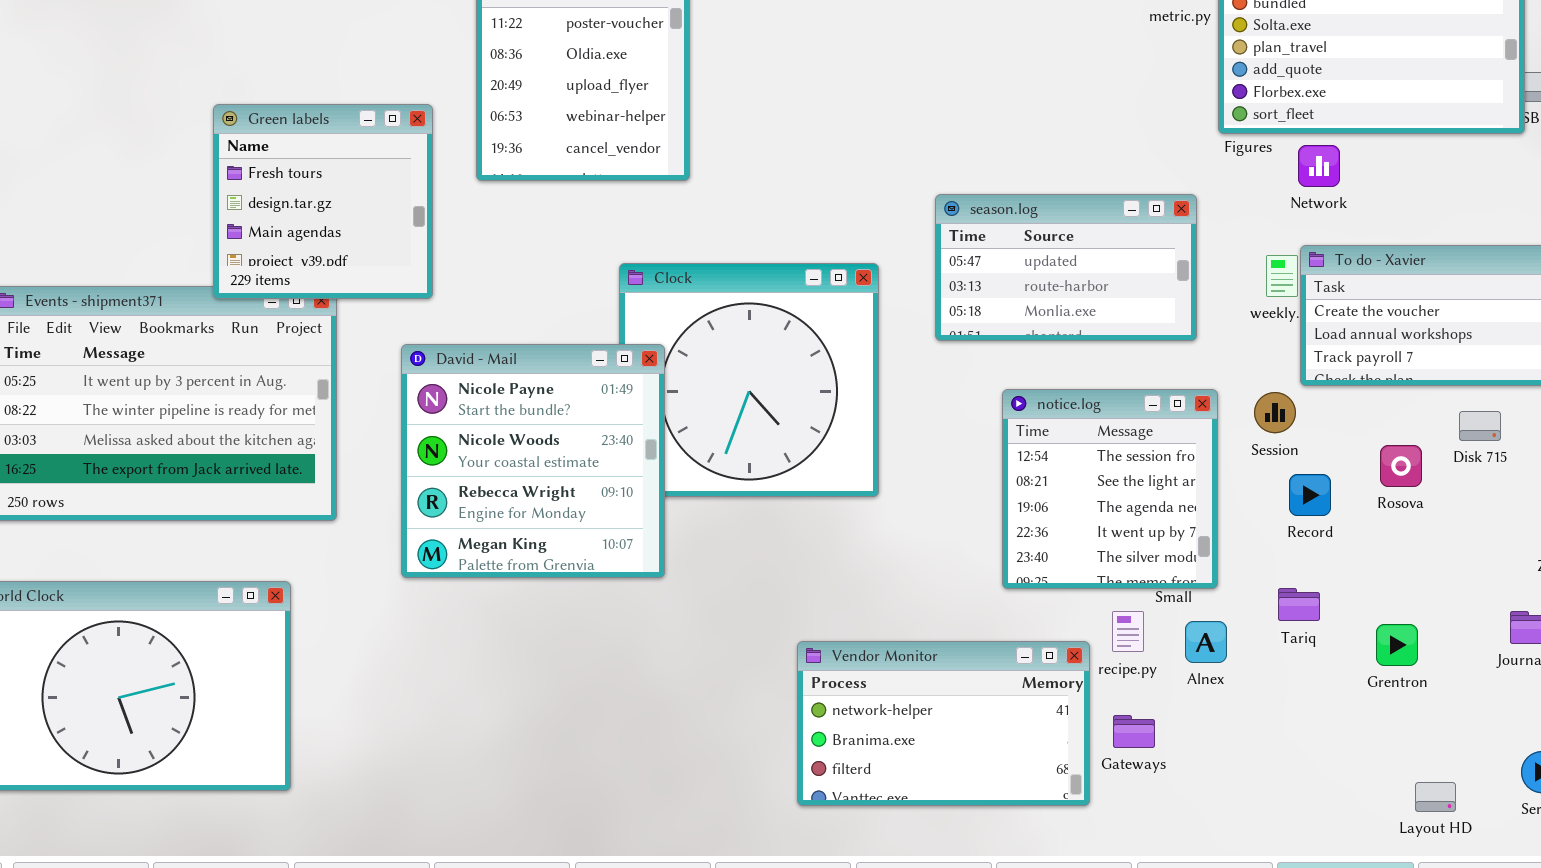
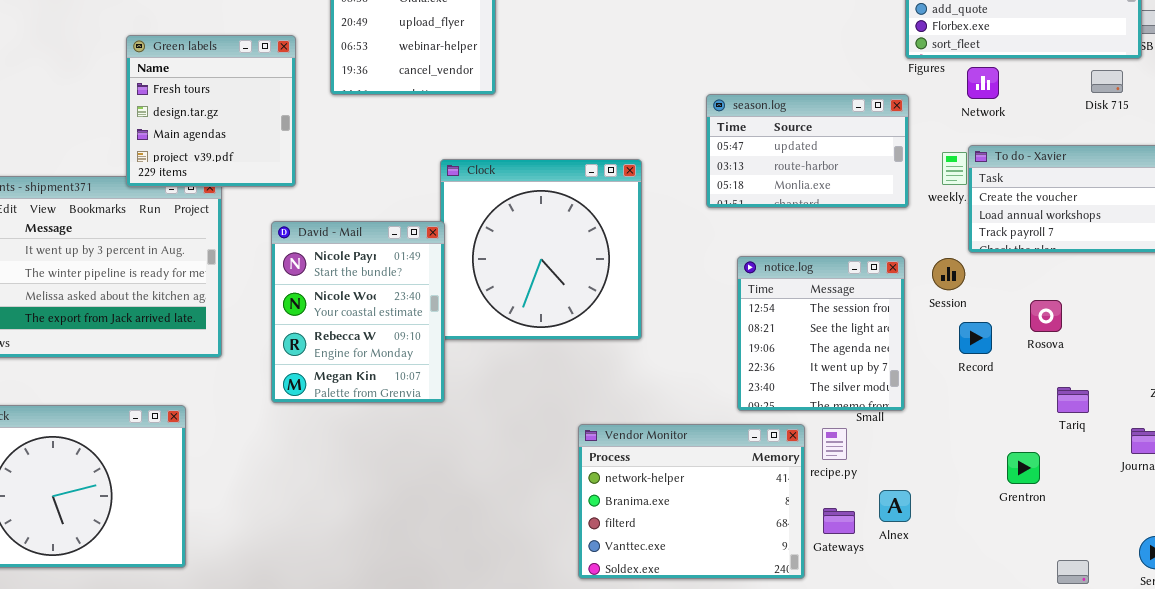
season.log: [935,194,1197,341] -> [706,94,909,208], moved
David - Mail: [401,344,665,578] -> [271,221,445,403], resized
Disk 715: [1459,411,1501,441] -> [1091,70,1123,93], moved
Tariq: [1278,588,1320,621] -> [1057,387,1089,413], moved
Alnex: [1185,621,1227,663] -> [879,490,911,522], moved
Grentron: [1376,624,1418,666] -> [1007,452,1040,484], moved
Vendor Monitor: [797,641,1090,806] -> [578,424,805,579], resized

